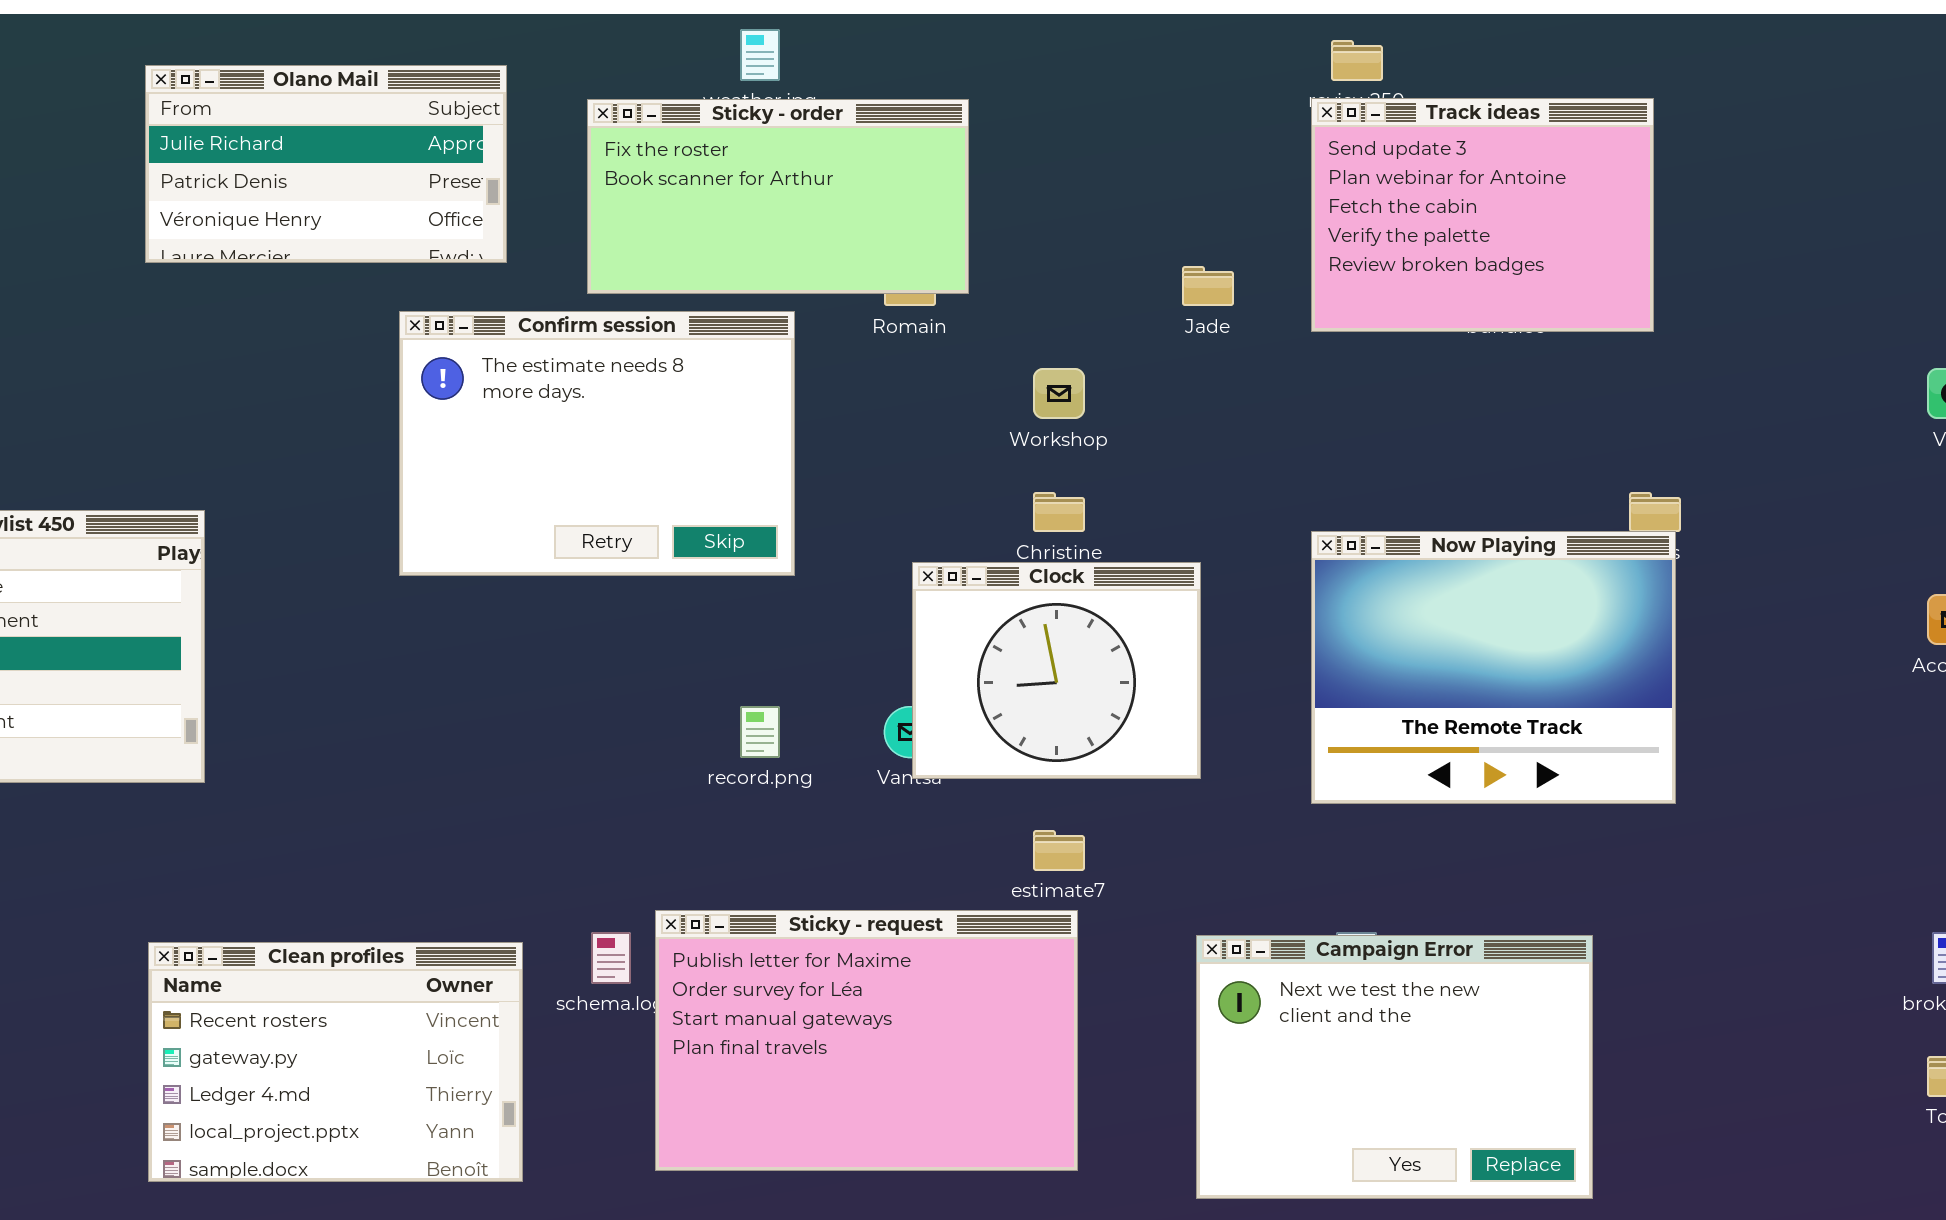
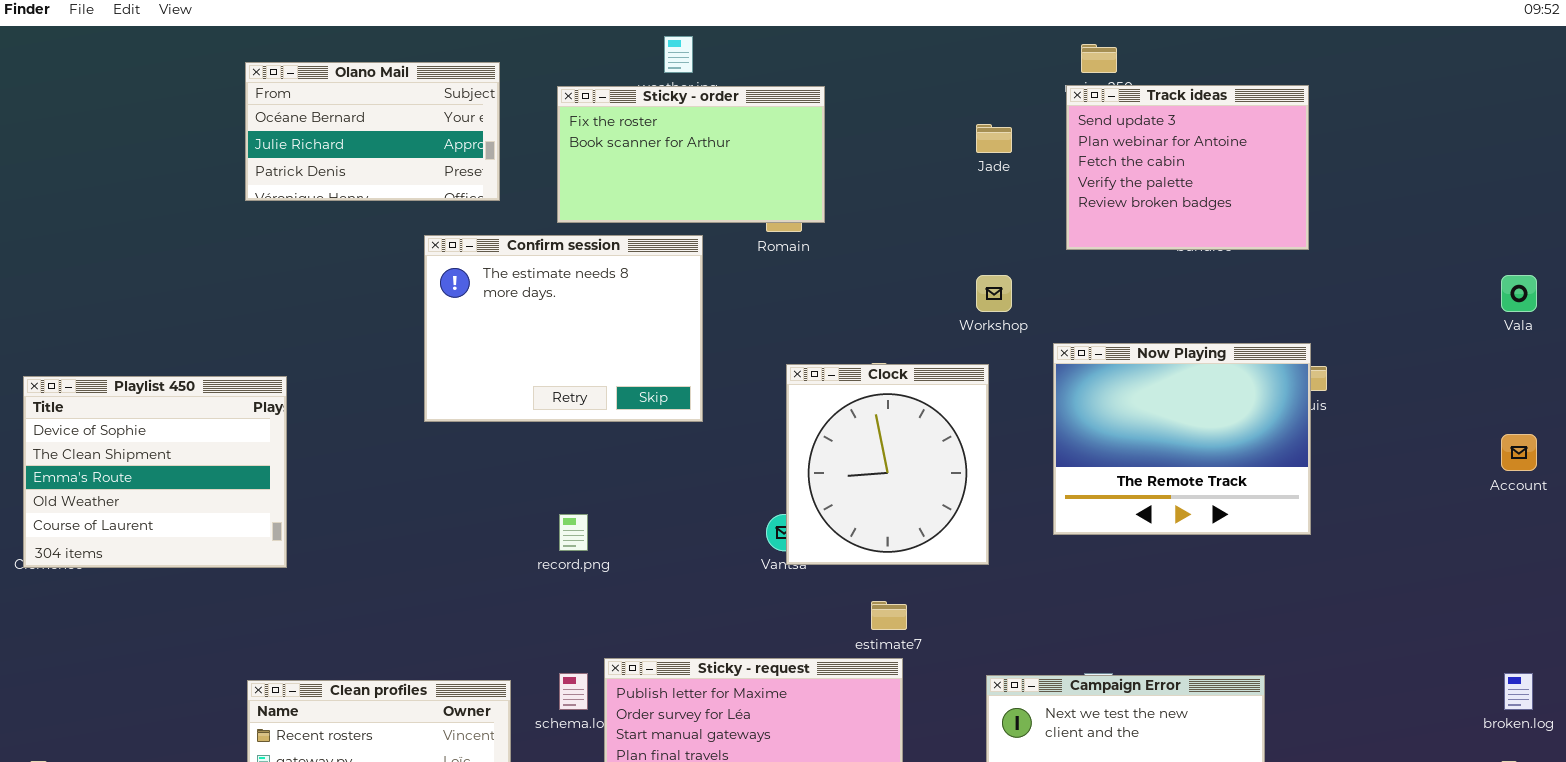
Olano Mail: [145,65,507,263] -> [245,62,500,201], scrolled up 1 row
Jade: [1182,266,1234,306] -> [976,124,1012,153], moved
Workshop: [1033,368,1085,419] -> [976,275,1012,312], moved
Now Playing: [1311,531,1676,804] -> [1053,343,1311,535], moved
Clock: [912,562,1201,779] -> [786,364,989,565], resized
record.png: [740,706,780,758] -> [559,514,588,551], moved

